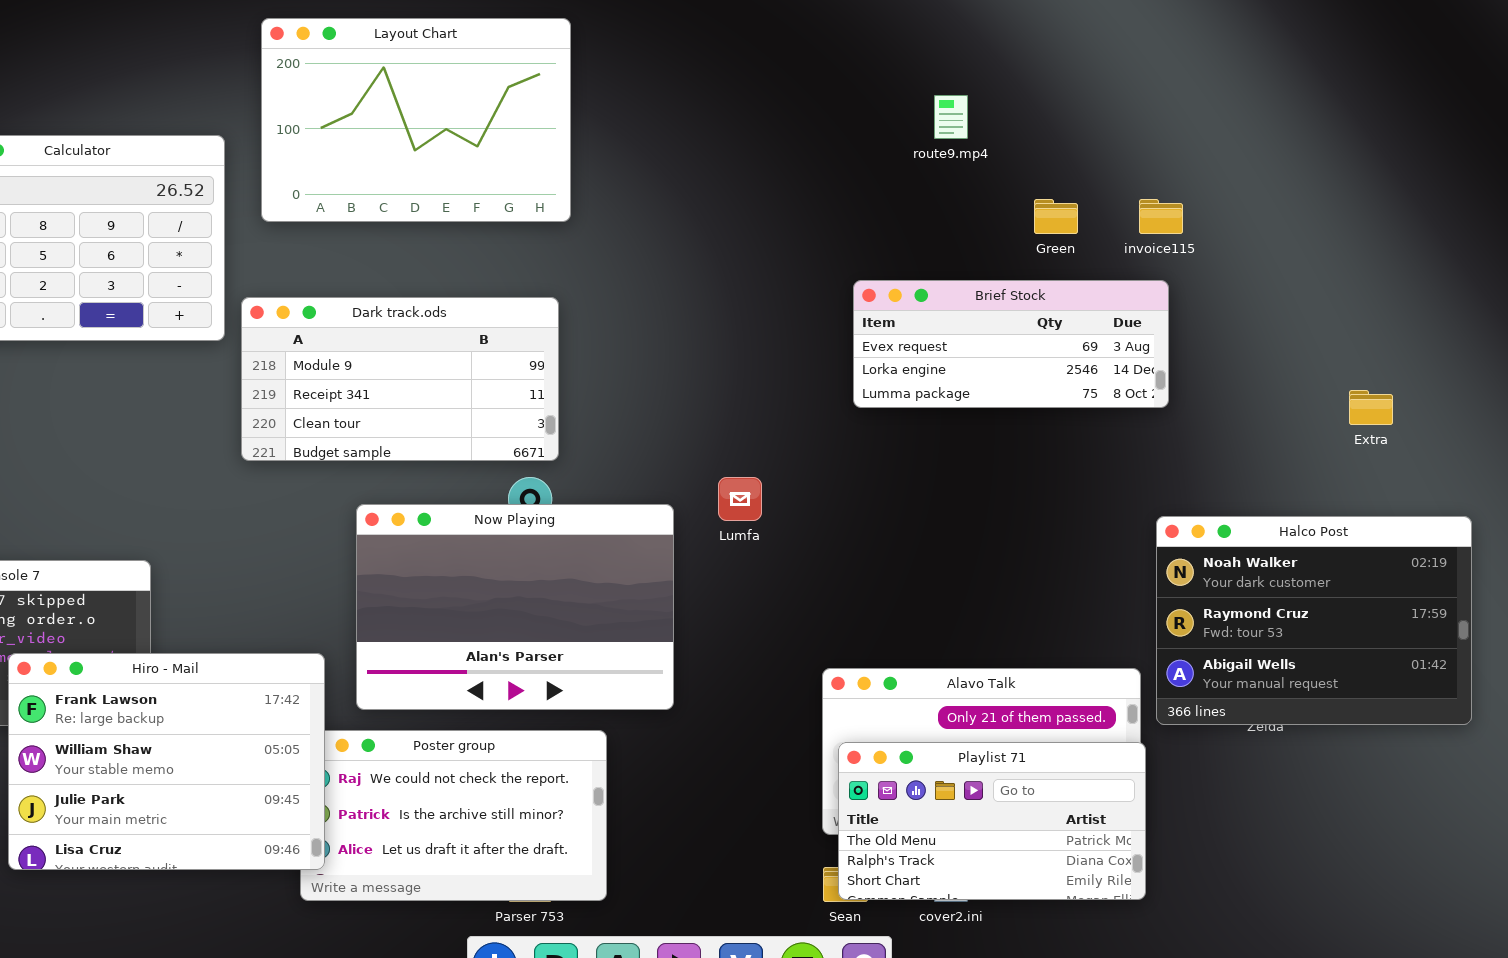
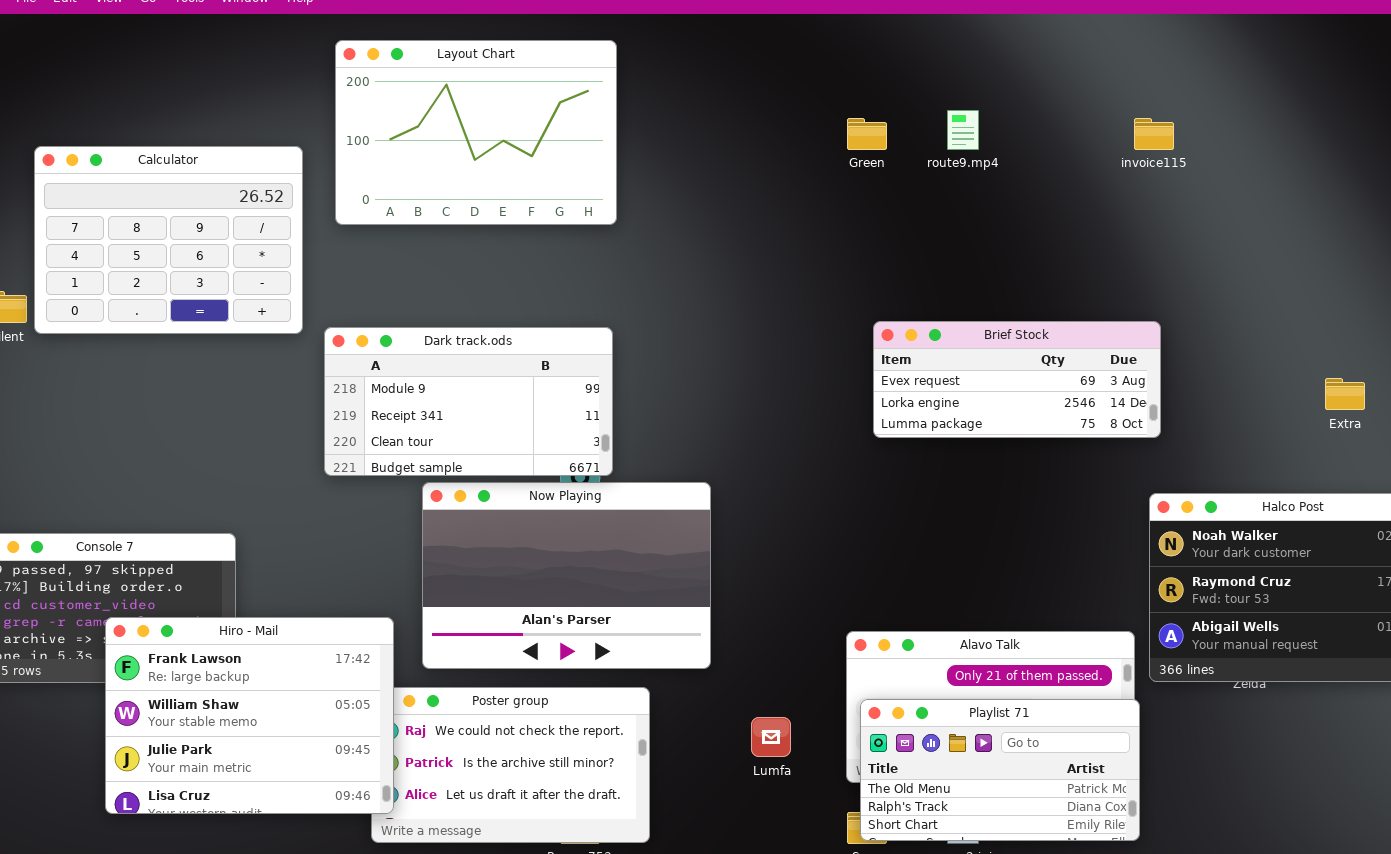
Green: [1034,199,1078,234] -> [847,118,887,150], moved
invoice115: [1139,199,1183,234] -> [1134,118,1174,150], moved
Brief Stock: [853,280,1169,408] -> [873,321,1161,438], moved
Dark track.ods: [241,297,559,461] -> [324,327,613,476], moved
Lumfa: [718,477,762,521] -> [751,717,791,757], moved

